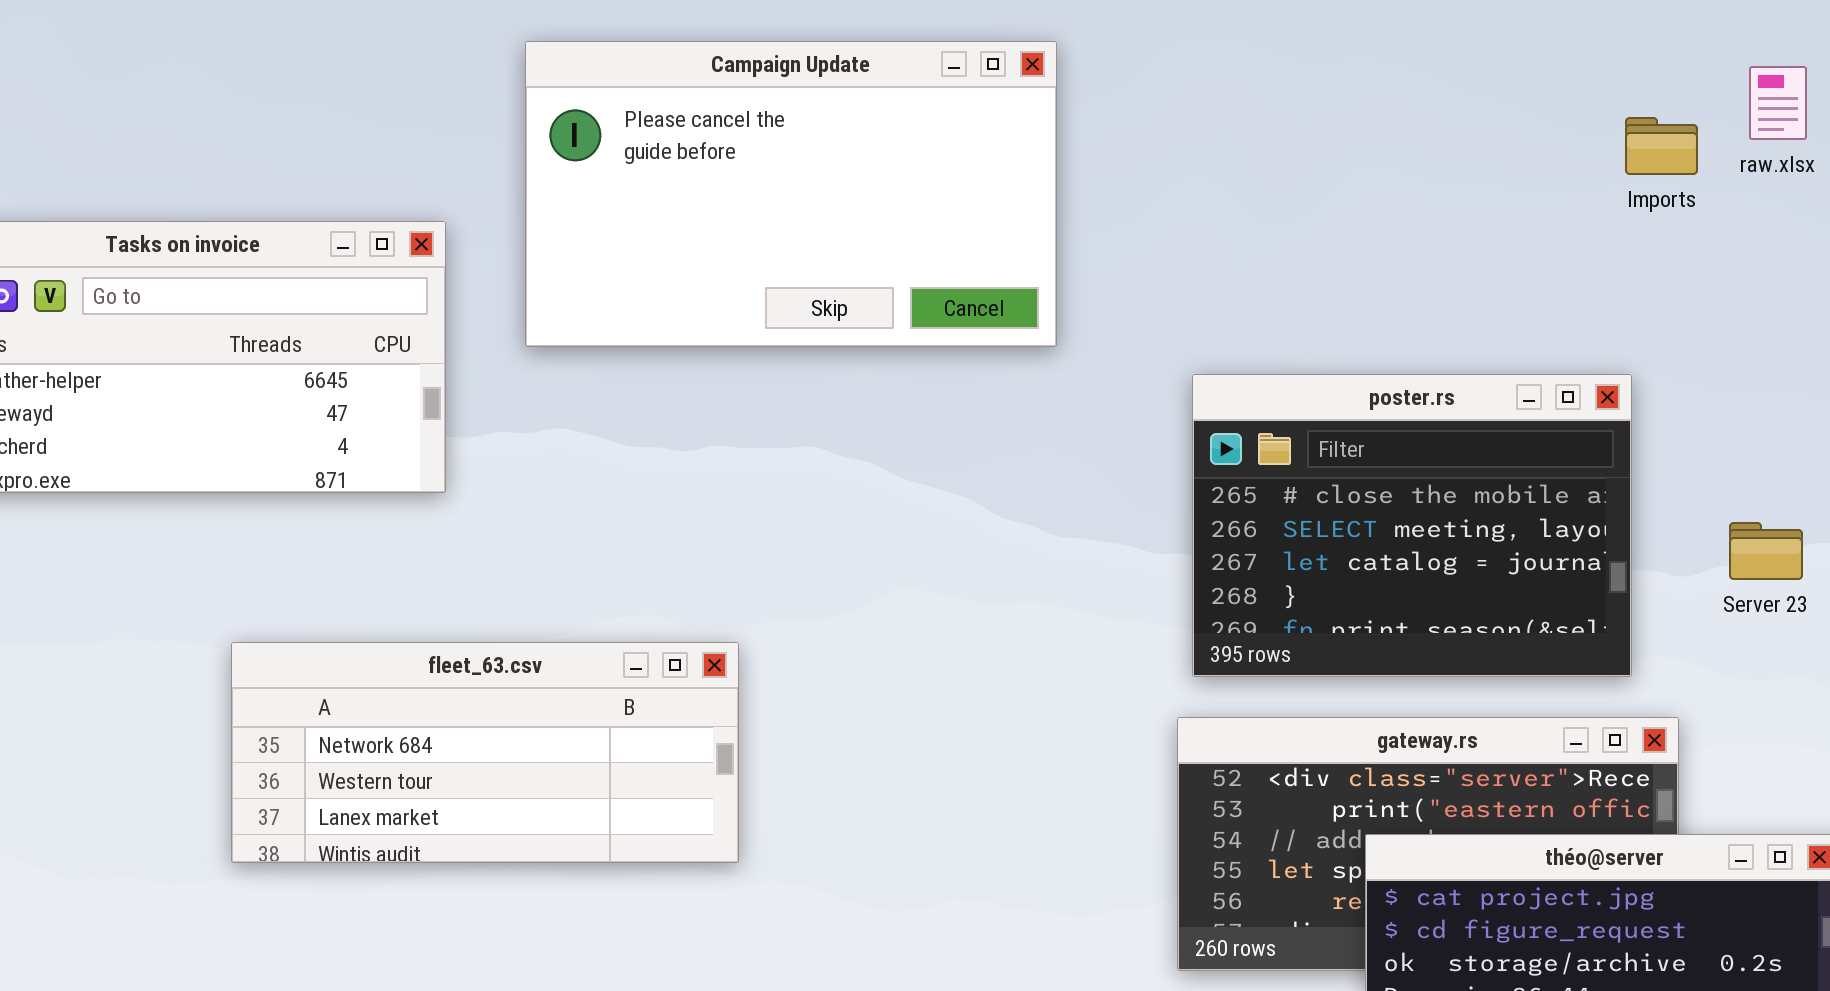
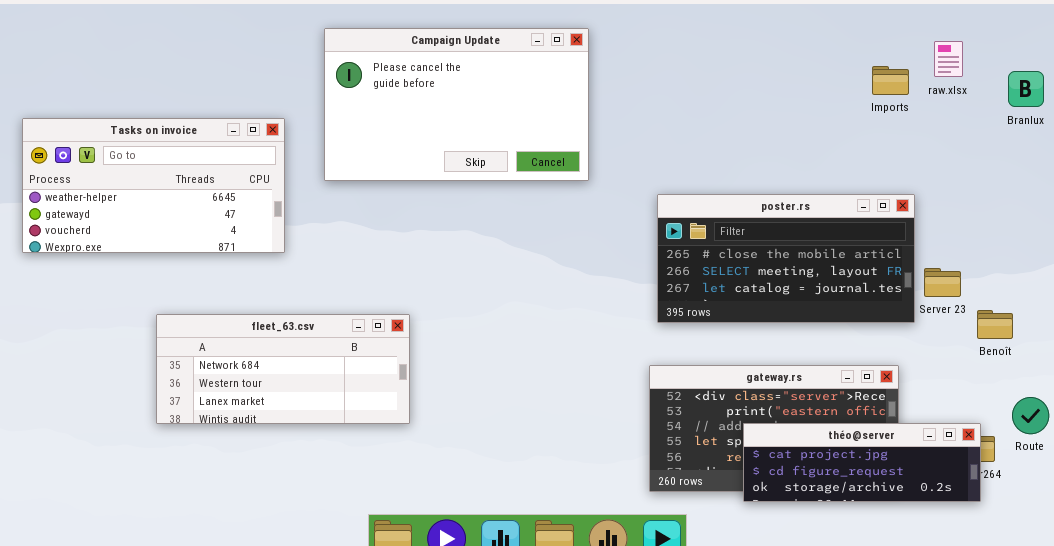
poster.rs: [1192,374,1632,677] -> [657,194,915,323], resized
fleet_63.csv: [231,642,739,863] -> [156,314,410,424], moved

